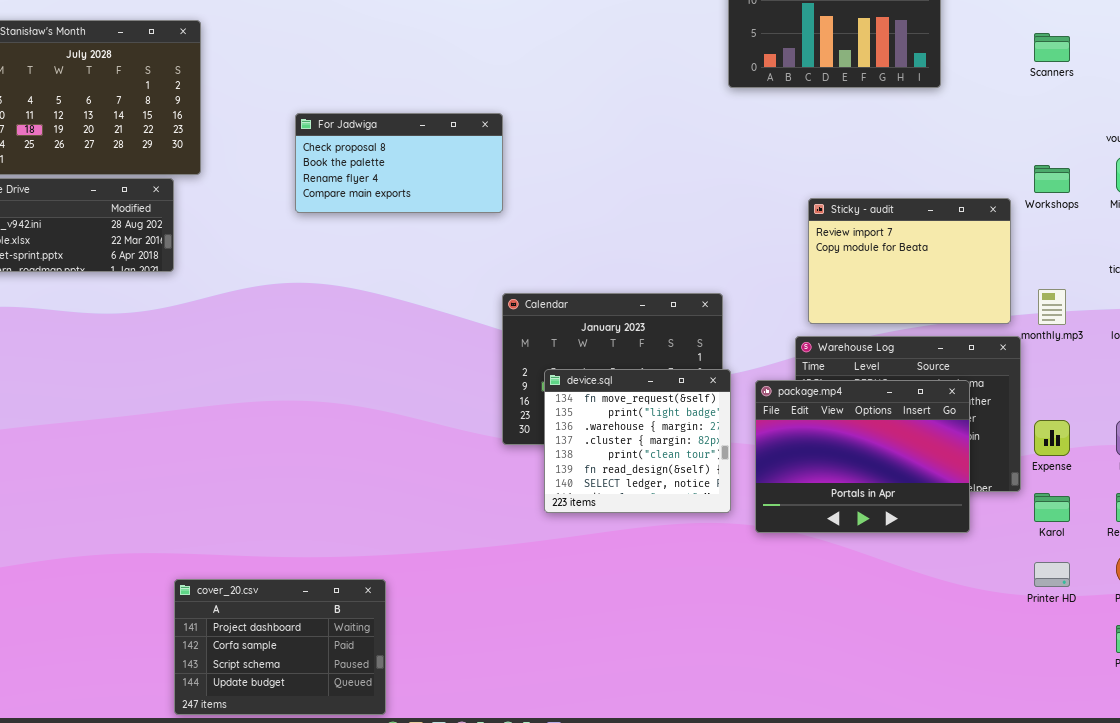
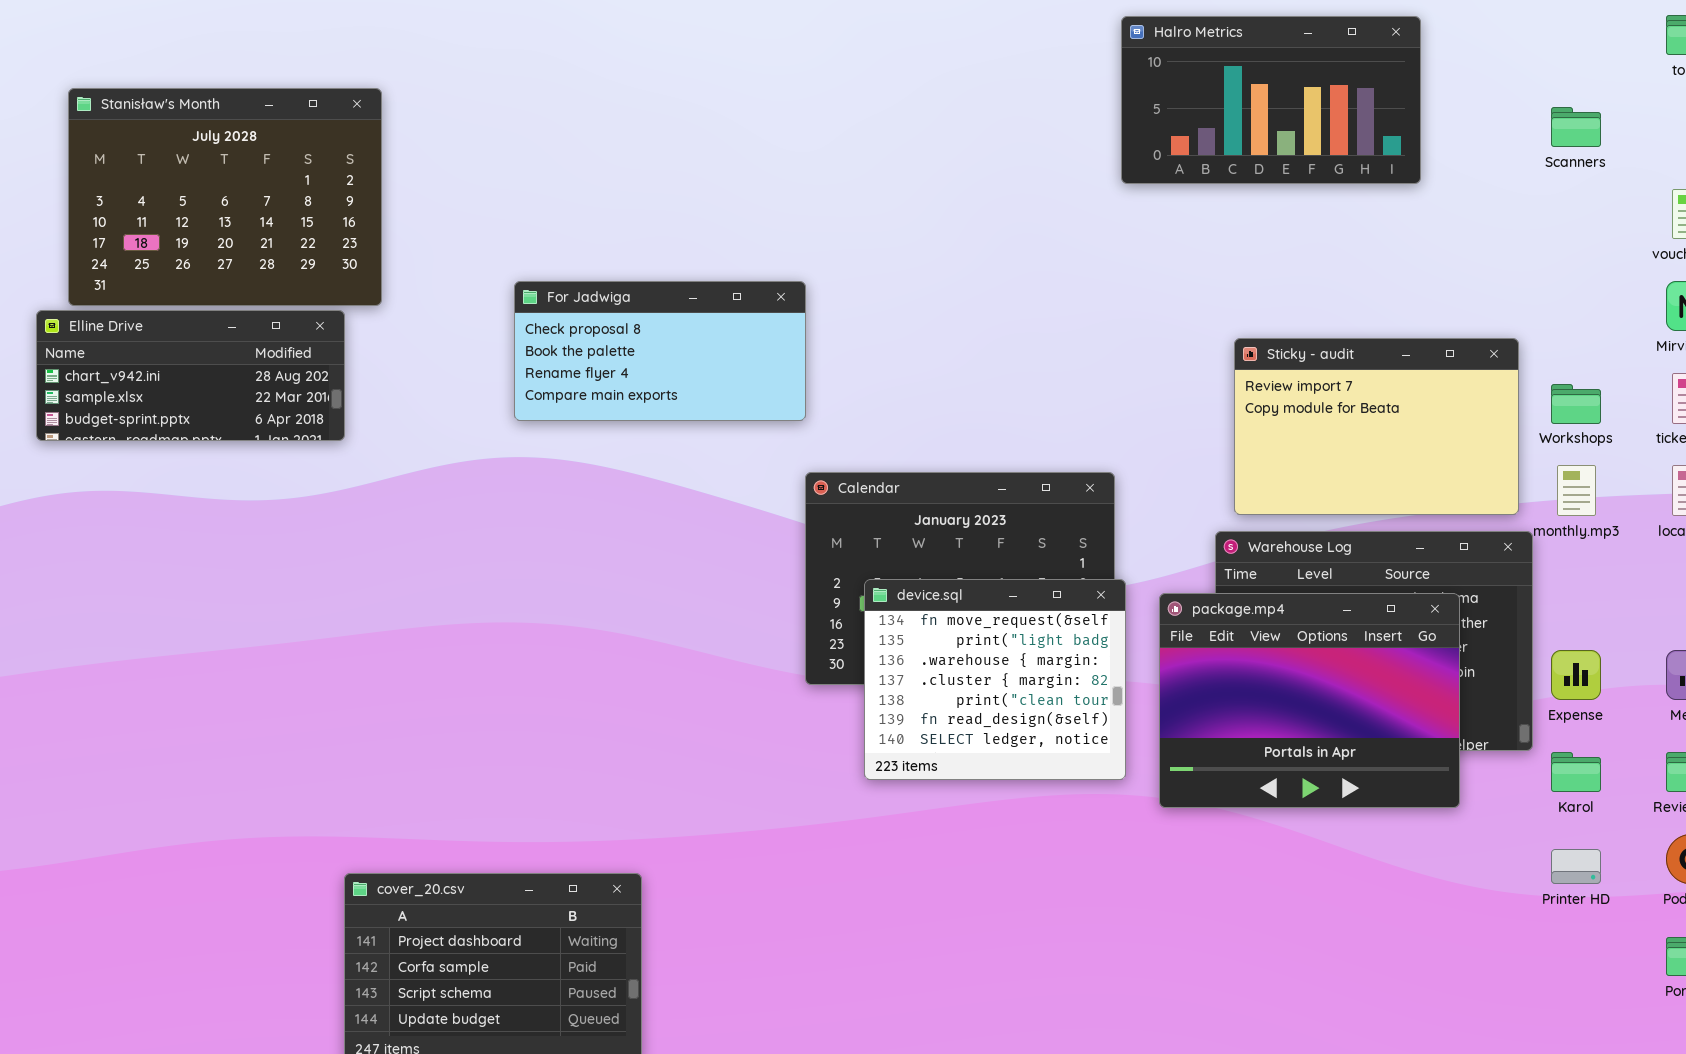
For Jadwiga: [295,113,503,213] -> [514,281,806,421], moved
Workshops: [1034,165,1070,193] -> [1551,384,1601,424], moved

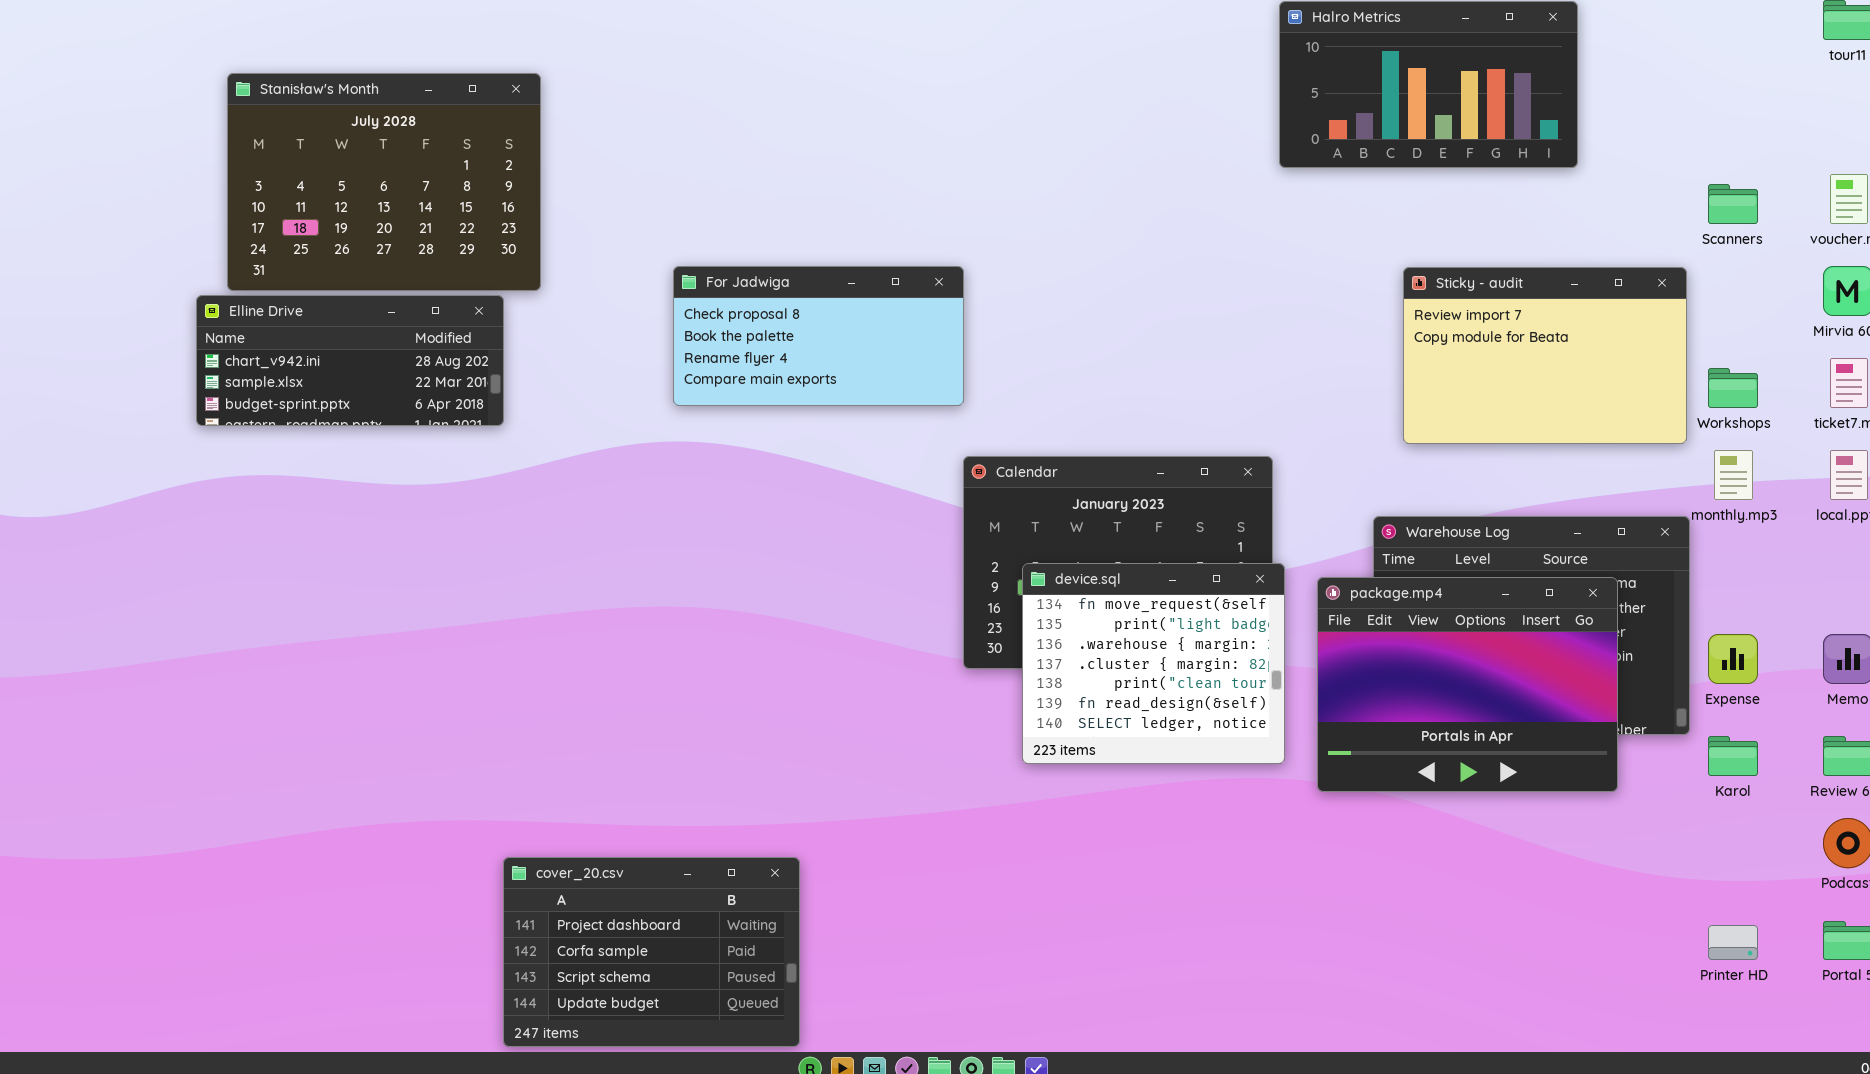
Scanners: [1551,107,1601,147] -> [1708,184,1758,224], moved
Sticky - audit: [1234,338,1519,515] -> [1403,267,1687,444], moved
Printer HD: [1551,849,1601,884] -> [1708,925,1758,960], moved

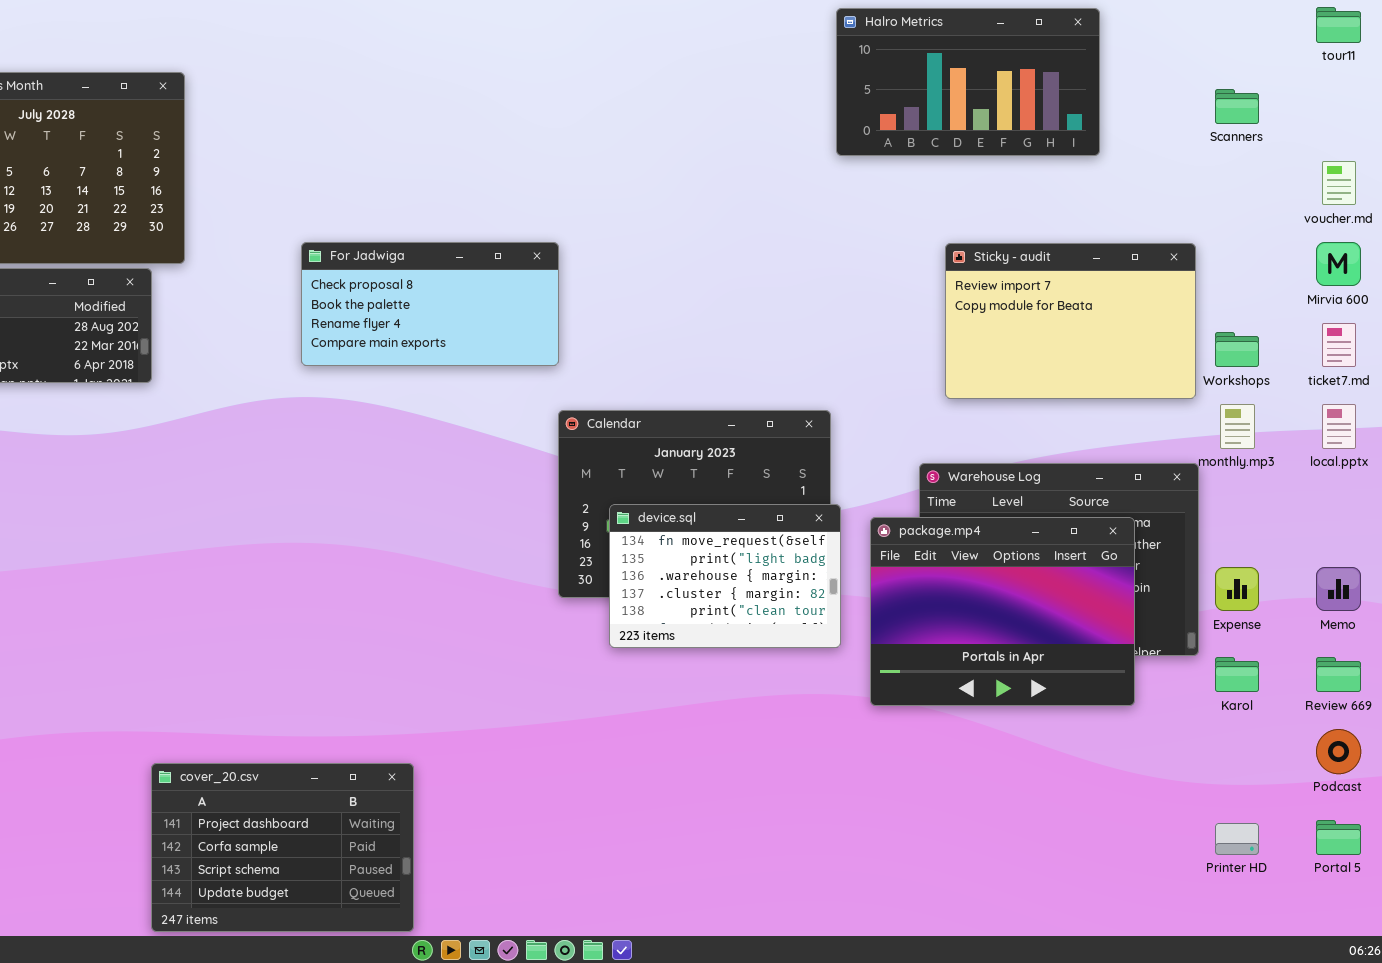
Scanners: [1708,184,1758,224] -> [1215,89,1259,124], moved
device.sql: [1022,563,1285,764] -> [609,504,841,648], resized

